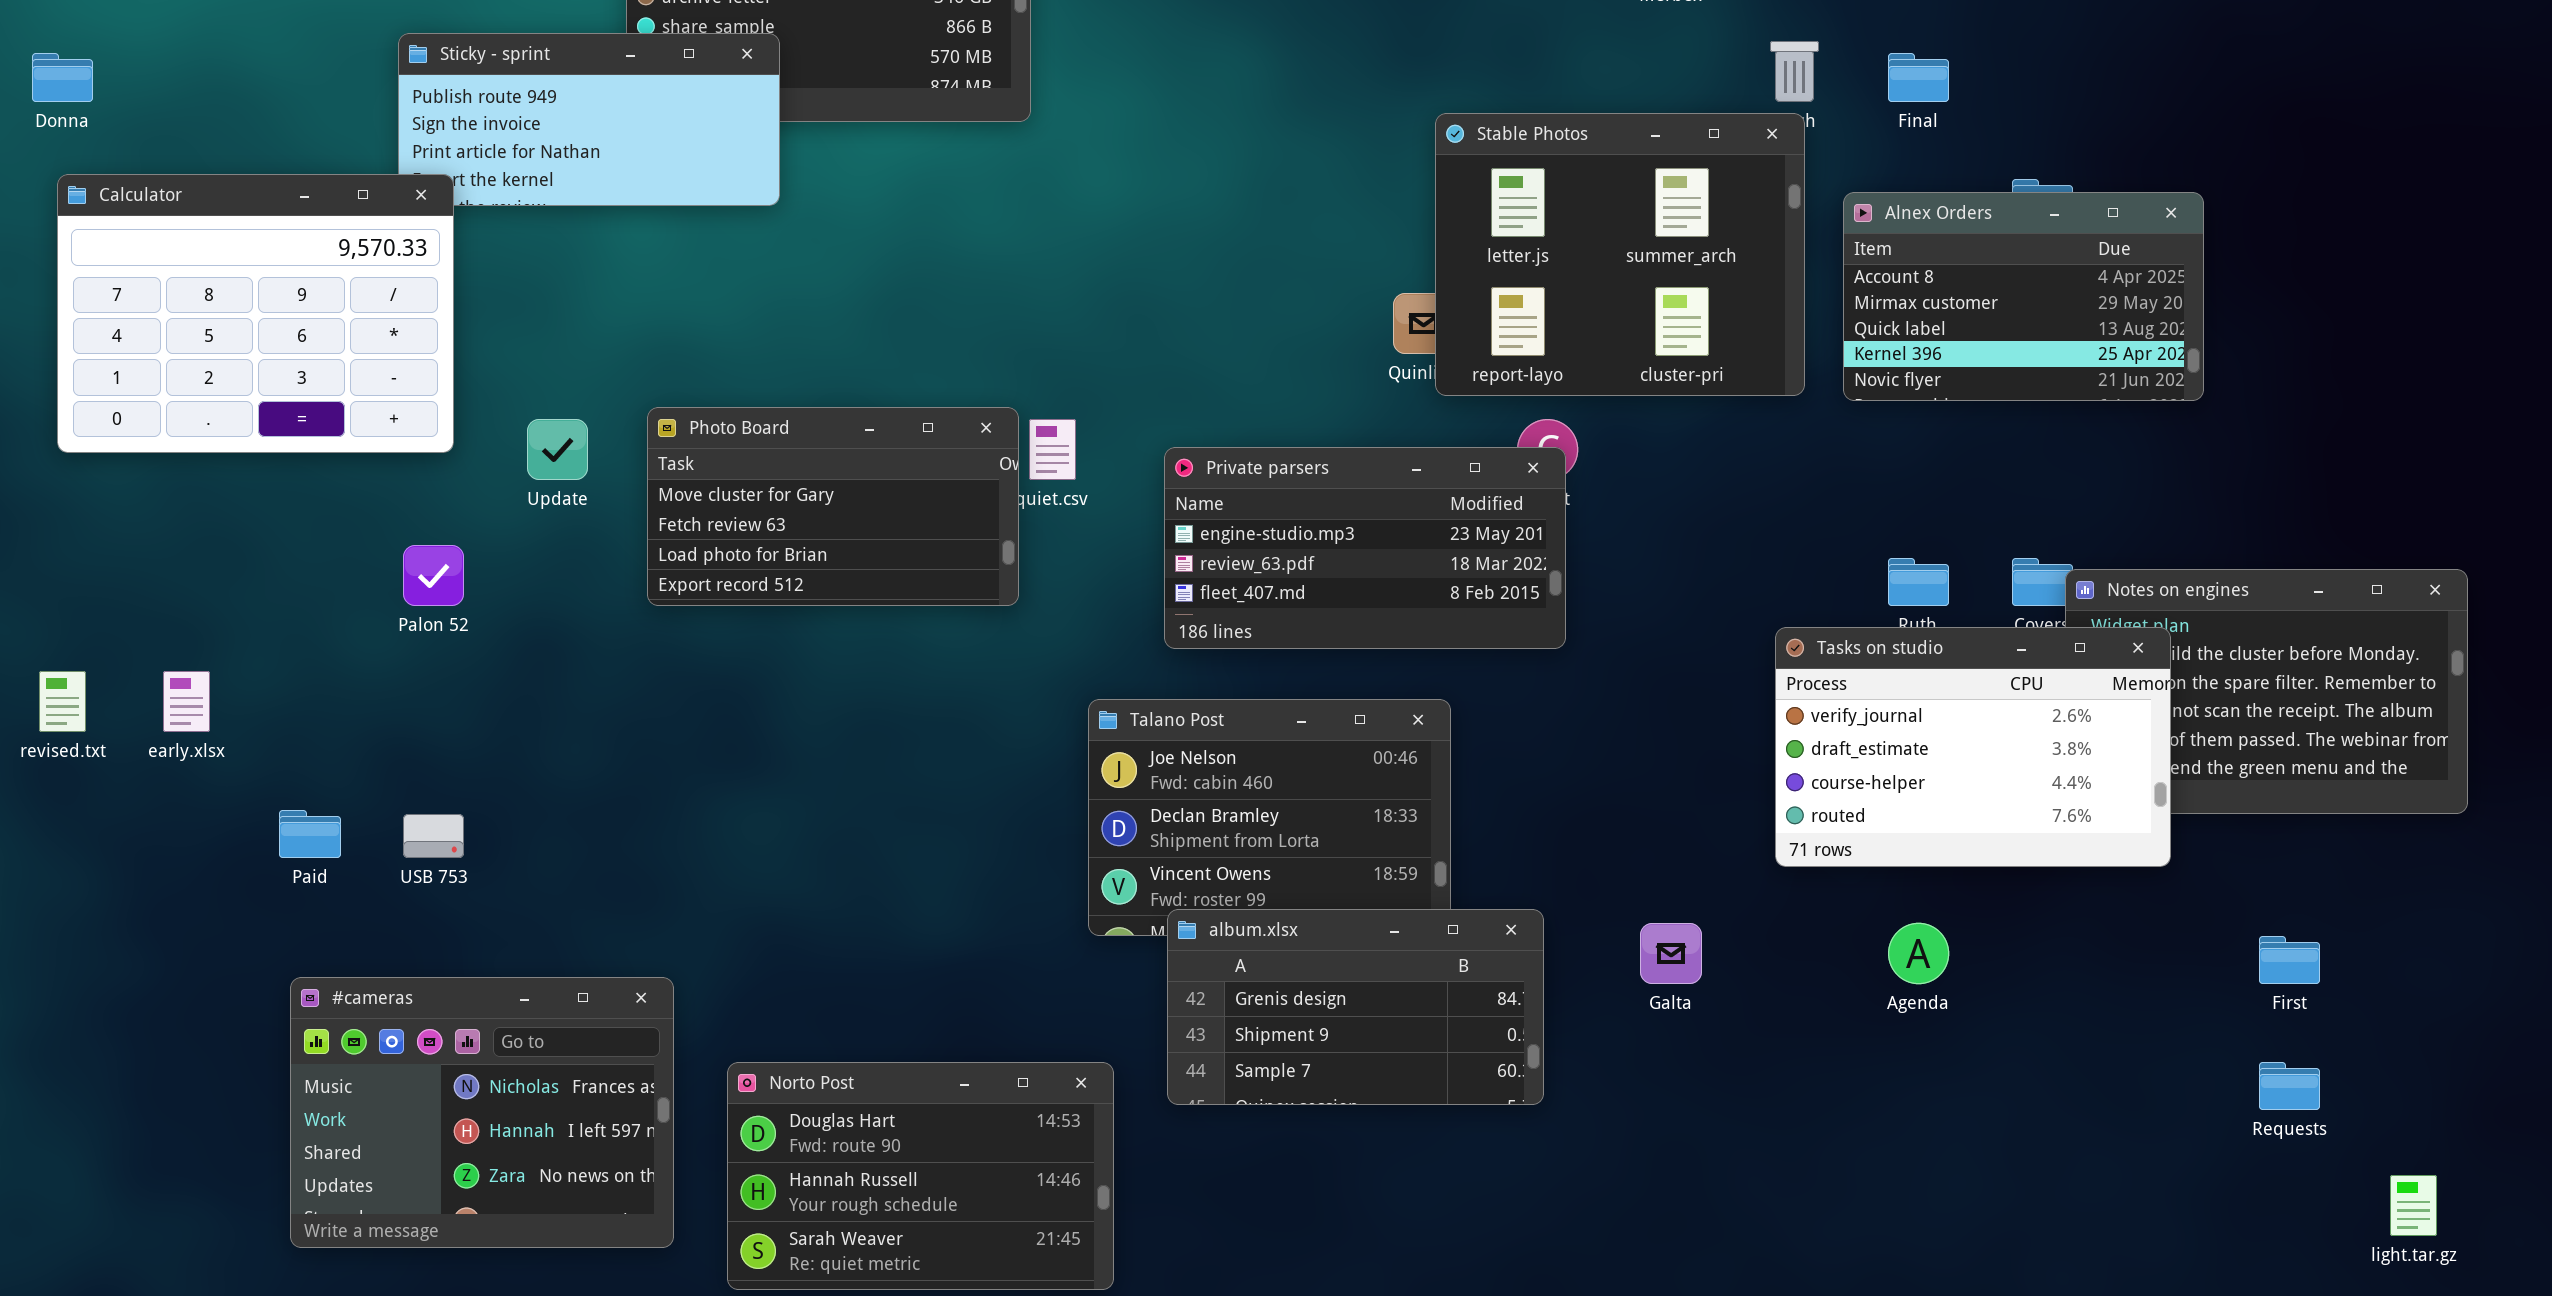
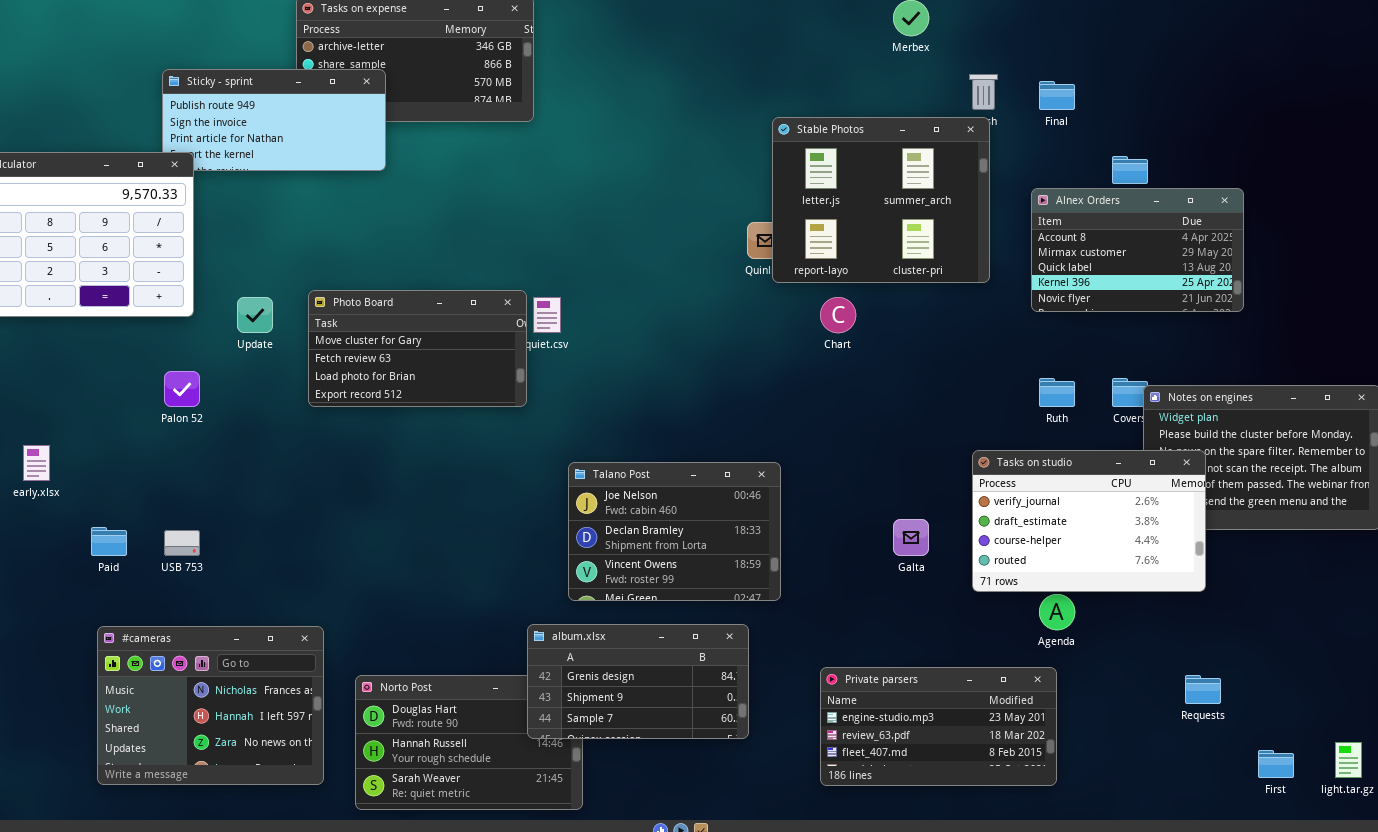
Alnex Orders: [1843,192,2204,401] -> [1031,188,1244,312], moved
Private parsers: [1164,447,1566,649] -> [820,667,1057,786], moved
Tasks on studio: [1775,627,2171,867] -> [972,450,1206,592], moved
album.xlsx: [1167,909,1544,1105] -> [527,624,749,739], moved
Galta: [1640,923,1702,984] -> [893,519,929,556], moved
First: [2259,936,2320,984] -> [1258,750,1294,778], moved
Requests: [2259,1062,2320,1110] -> [1185,675,1221,704], moved

